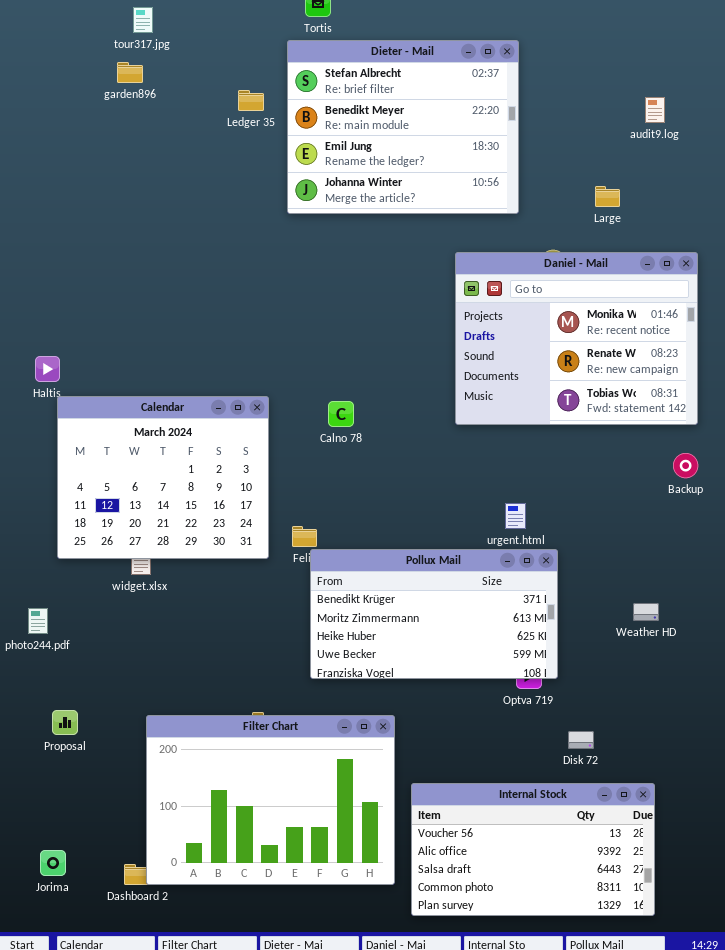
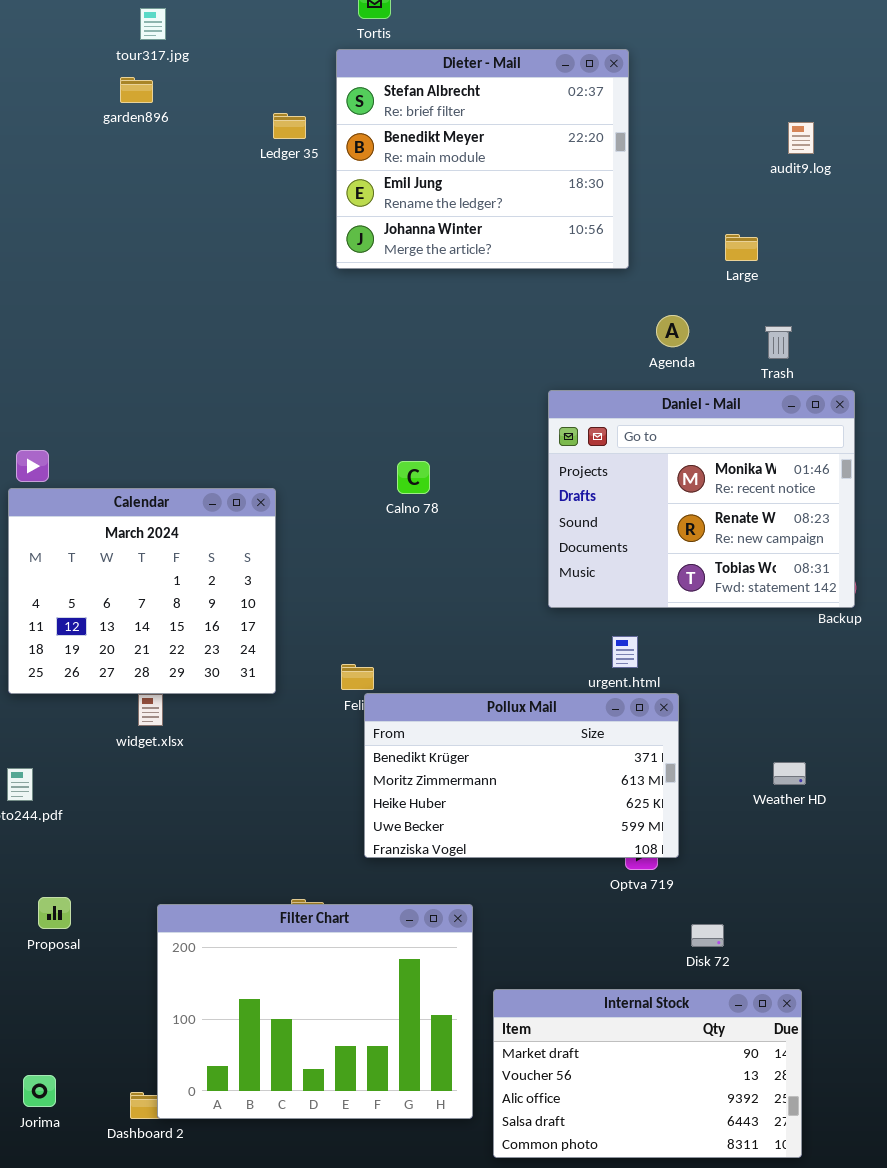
Daniel - Mail: [455,252,698,425] -> [548,390,855,608], moved
Calendar: [57,396,269,559] -> [8,488,276,694], moved
Calno 78: [328,401,354,427] -> [397,461,430,494], moved
Internal Stock: [411,783,655,916] -> [493,989,802,1158], scrolled up 1 row

